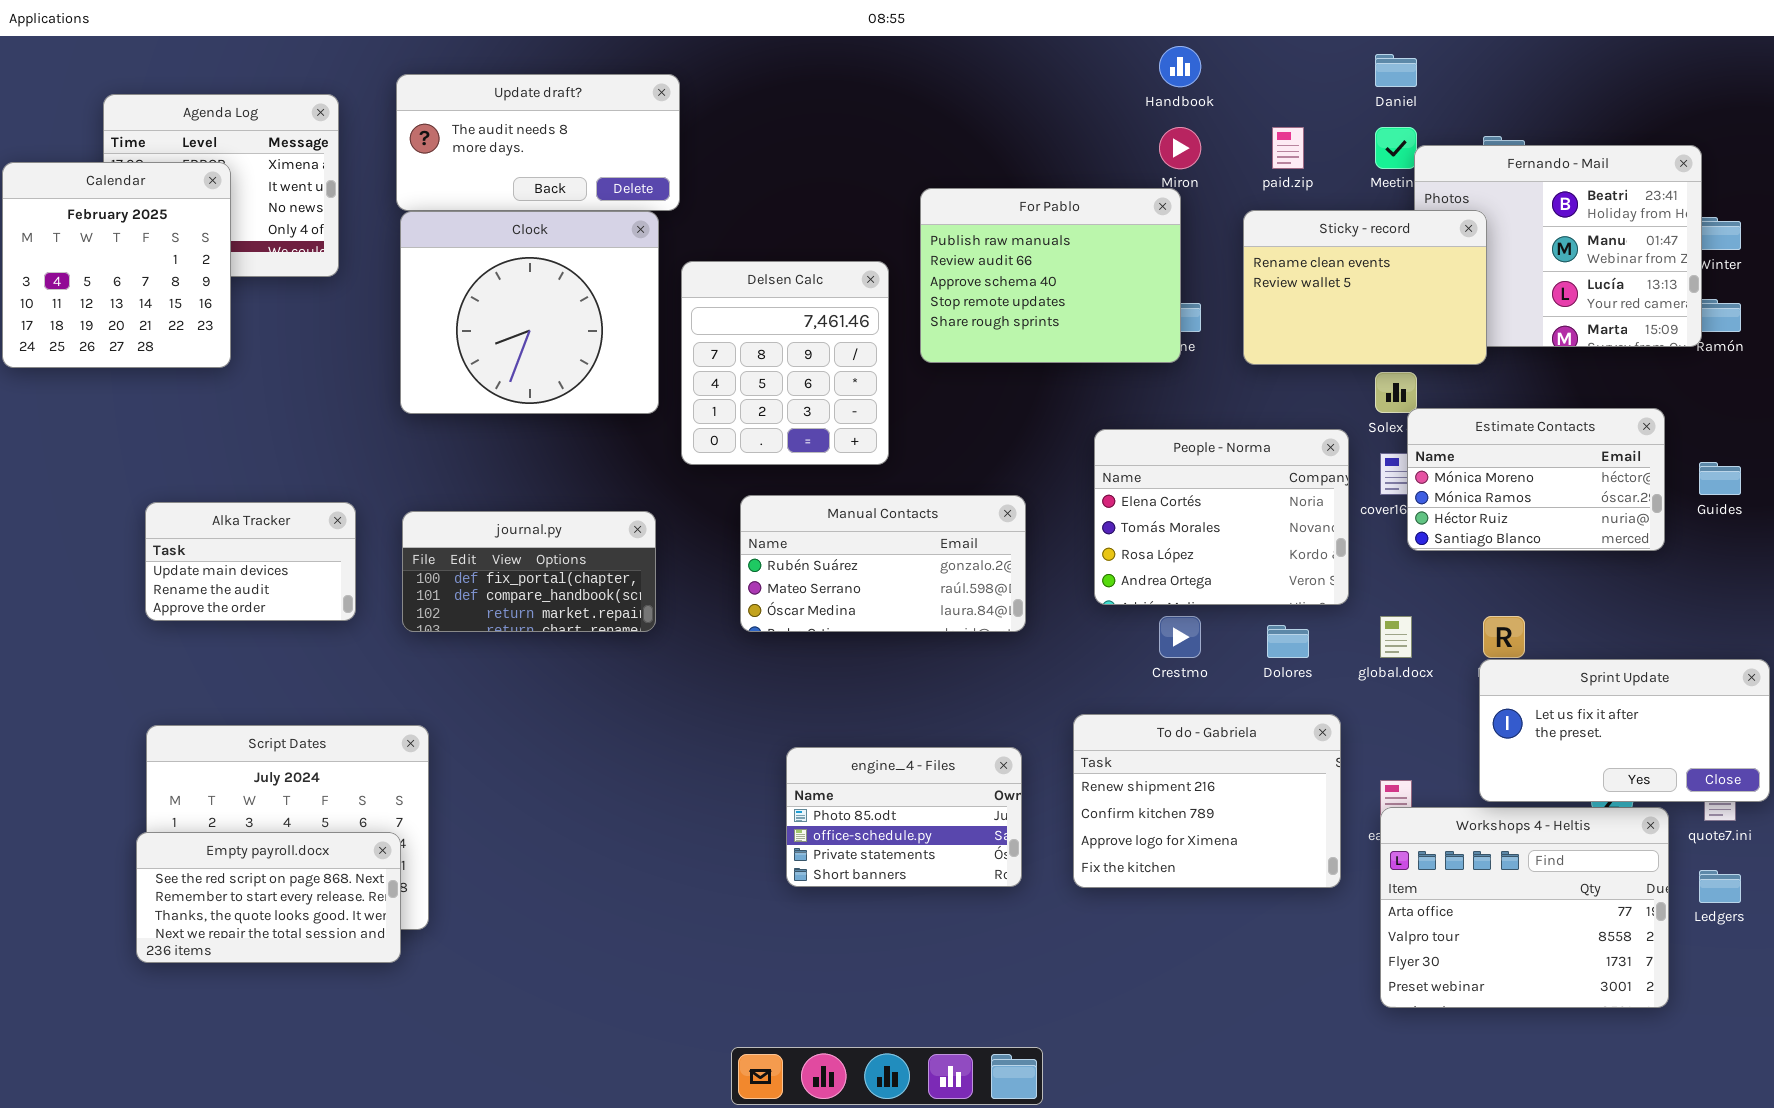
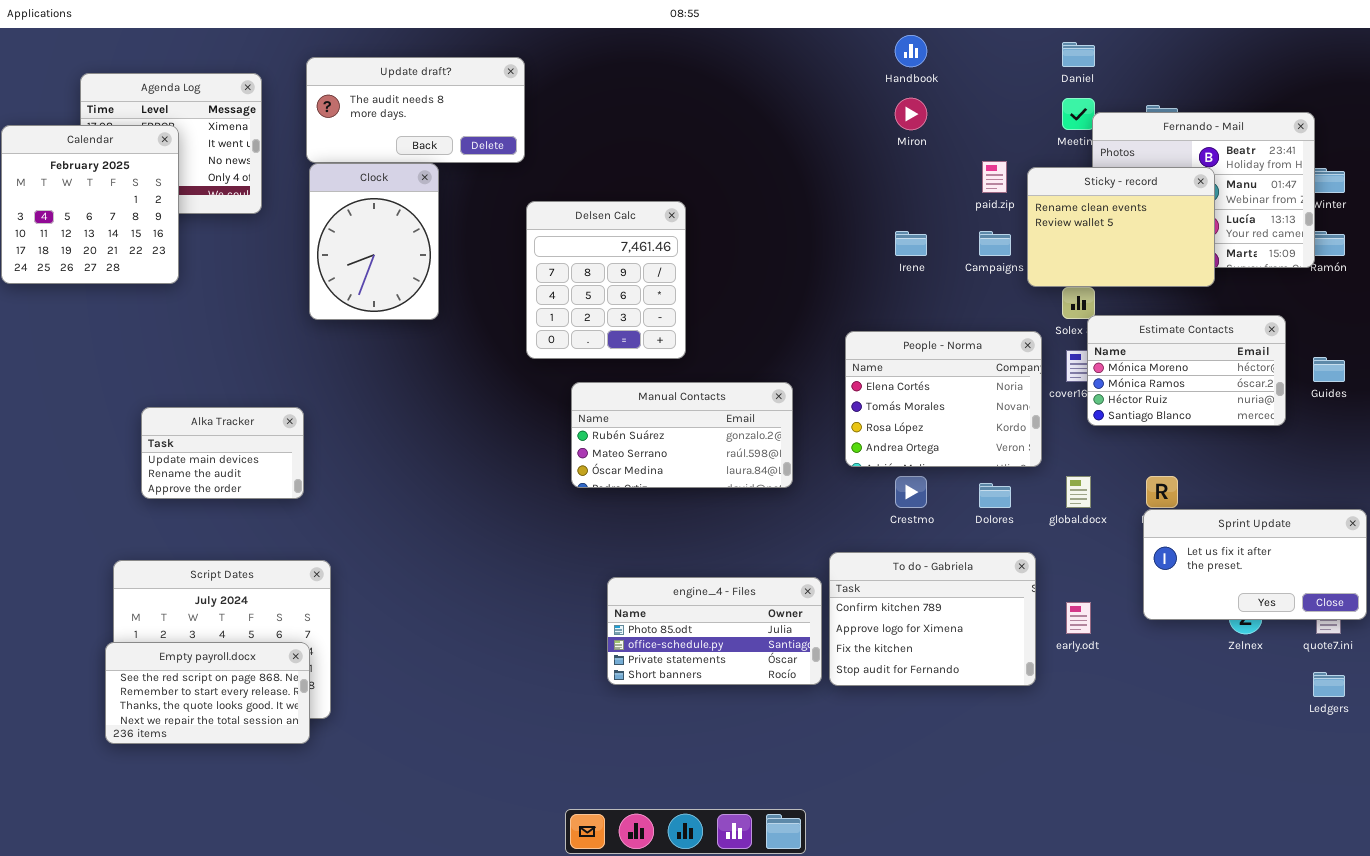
paid.zip: [1272,127,1304,169] -> [982,161,1007,193], moved
For Pablo: [920,188,1181,363] -> none, closed
Sticky - record: [1243,210,1487,365] -> [1027,167,1215,287], moved
Clock: [400,211,659,414] -> [309,163,439,320], resized
Alka Tracker: [145,502,356,621] -> [141,407,304,499], moved
journal.py: [402,511,656,632] -> none, closed
To do - Gabriela: [1073,714,1341,888] -> [829,552,1036,686], scrolled down 1 row
engine_4 - Files: [786,747,1022,887] -> [607,577,822,685], resized
Workshops 4 - Heltis: [1380,807,1669,1008] -> none, closed

